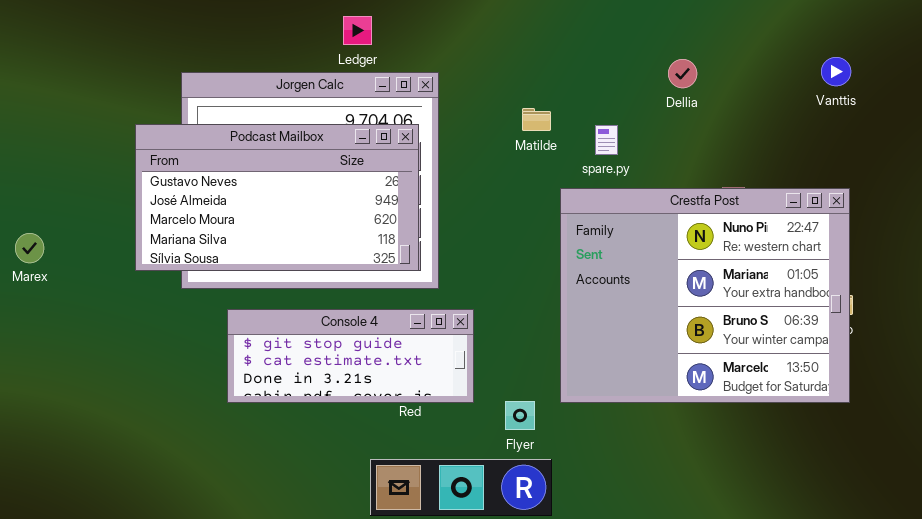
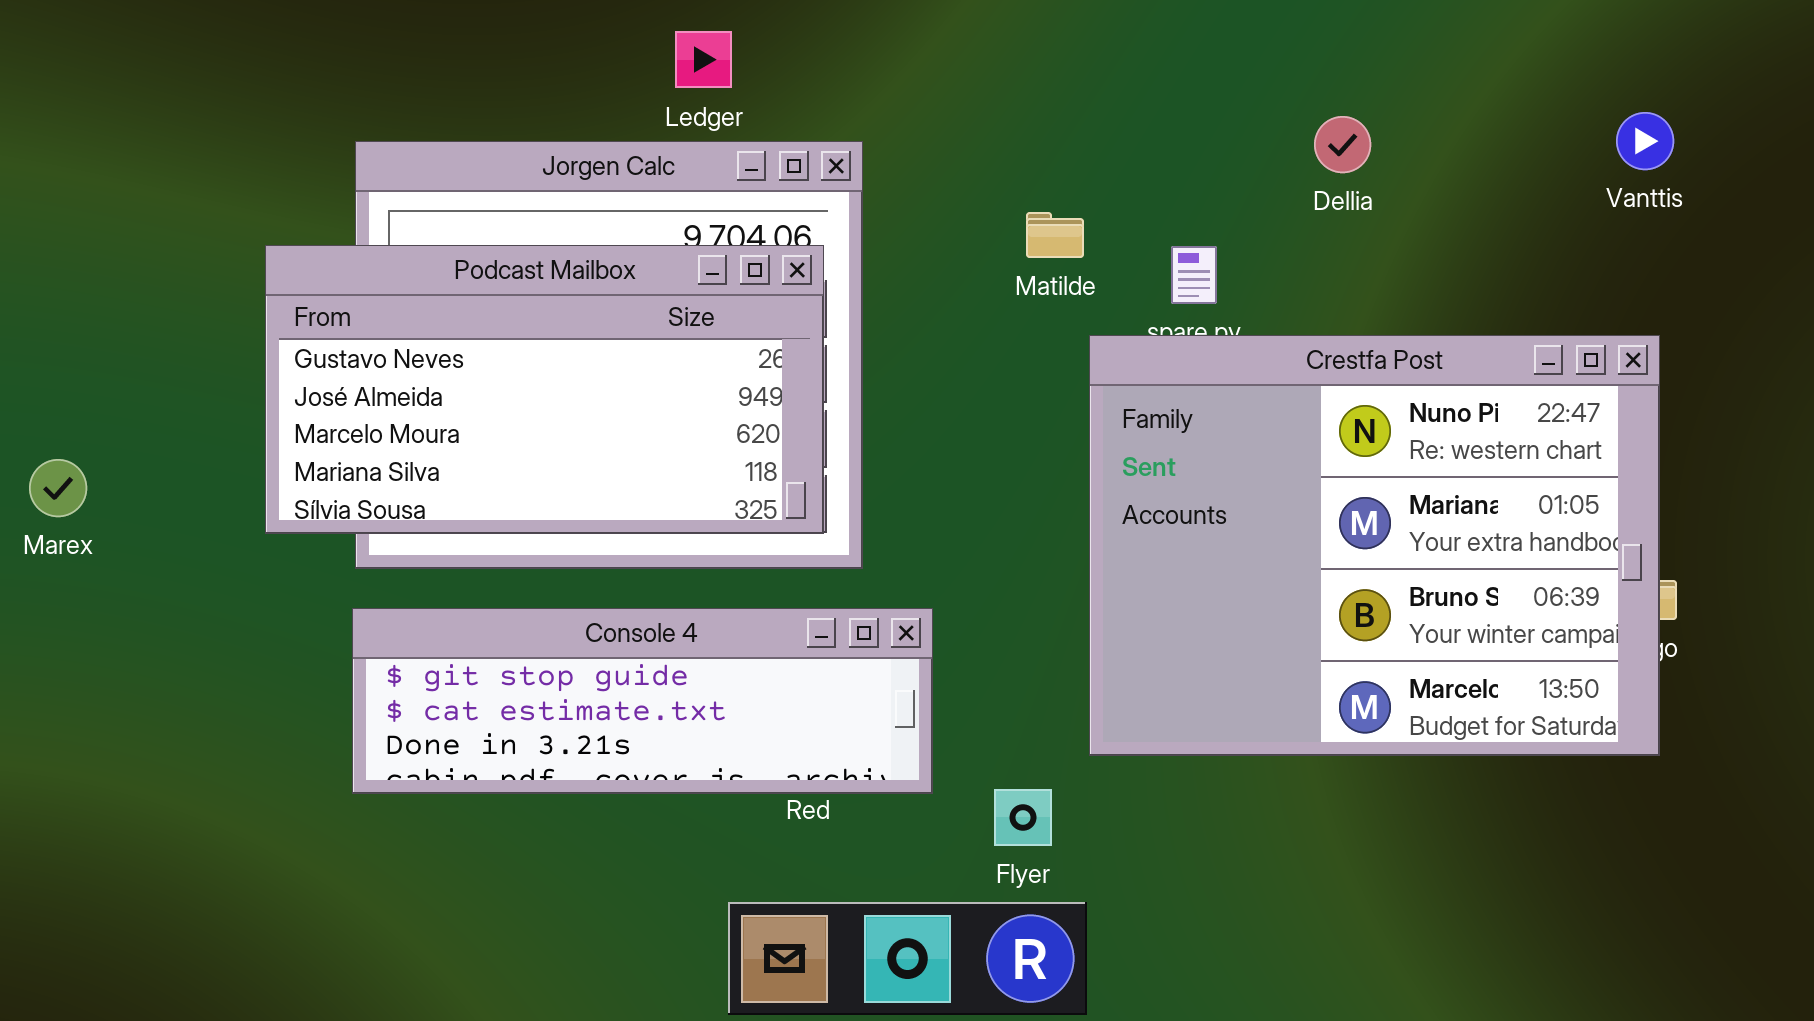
Crestfa Post: [560,188,850,403] -> [1089,335,1660,756], moved
Console 4: [227,309,474,403] -> [352,608,933,794], resized

